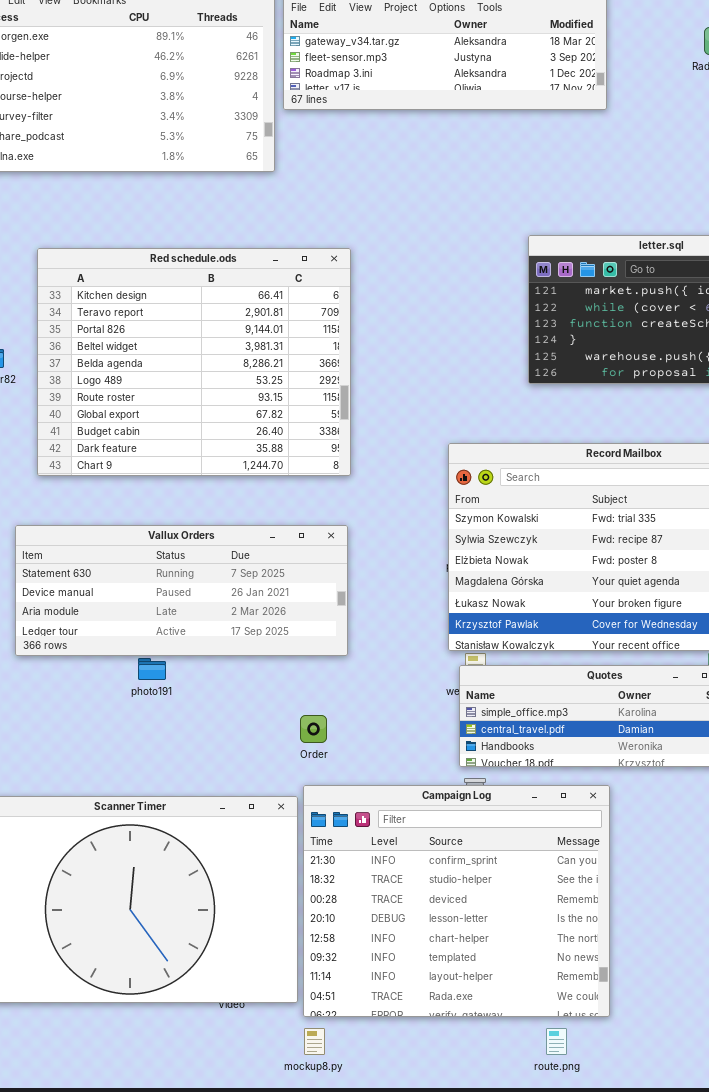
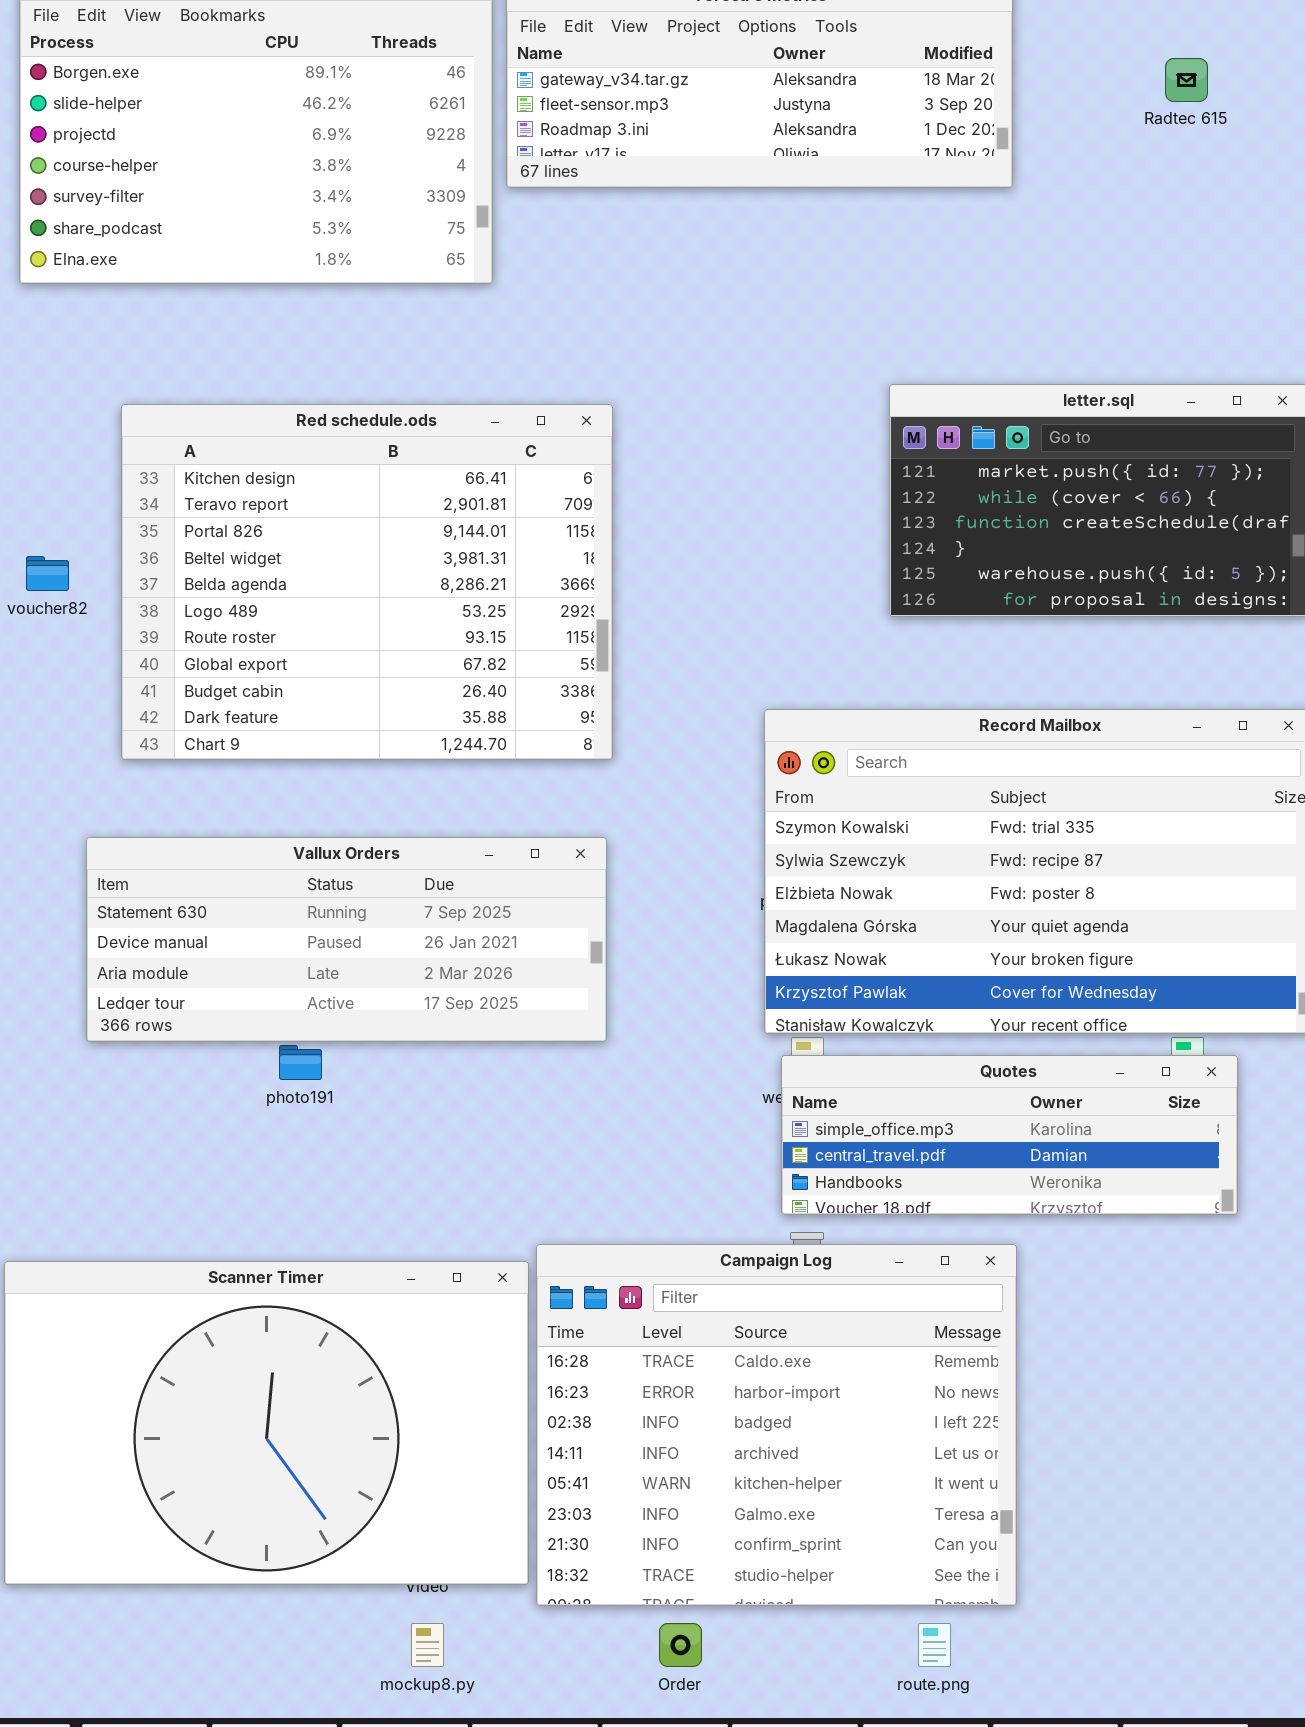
Order: [300,715,327,743] -> [659,1623,702,1667], moved
Campaign Log: [303,785,610,1017] -> [536,1244,1017,1606], scrolled up 6 rows
mockup8.py: [304,1028,325,1055] -> [411,1623,444,1667], moved

